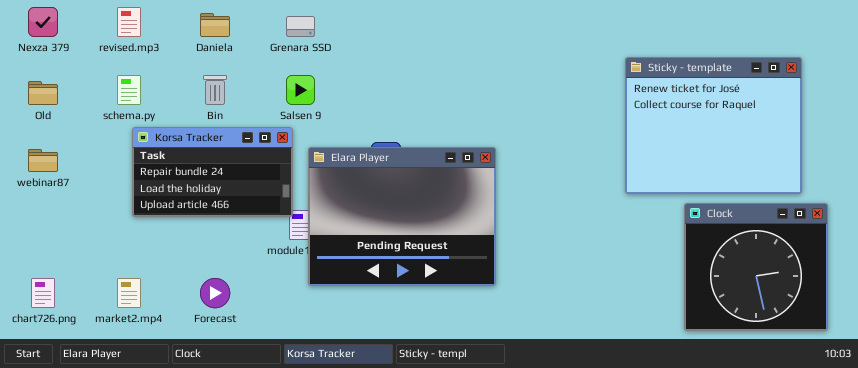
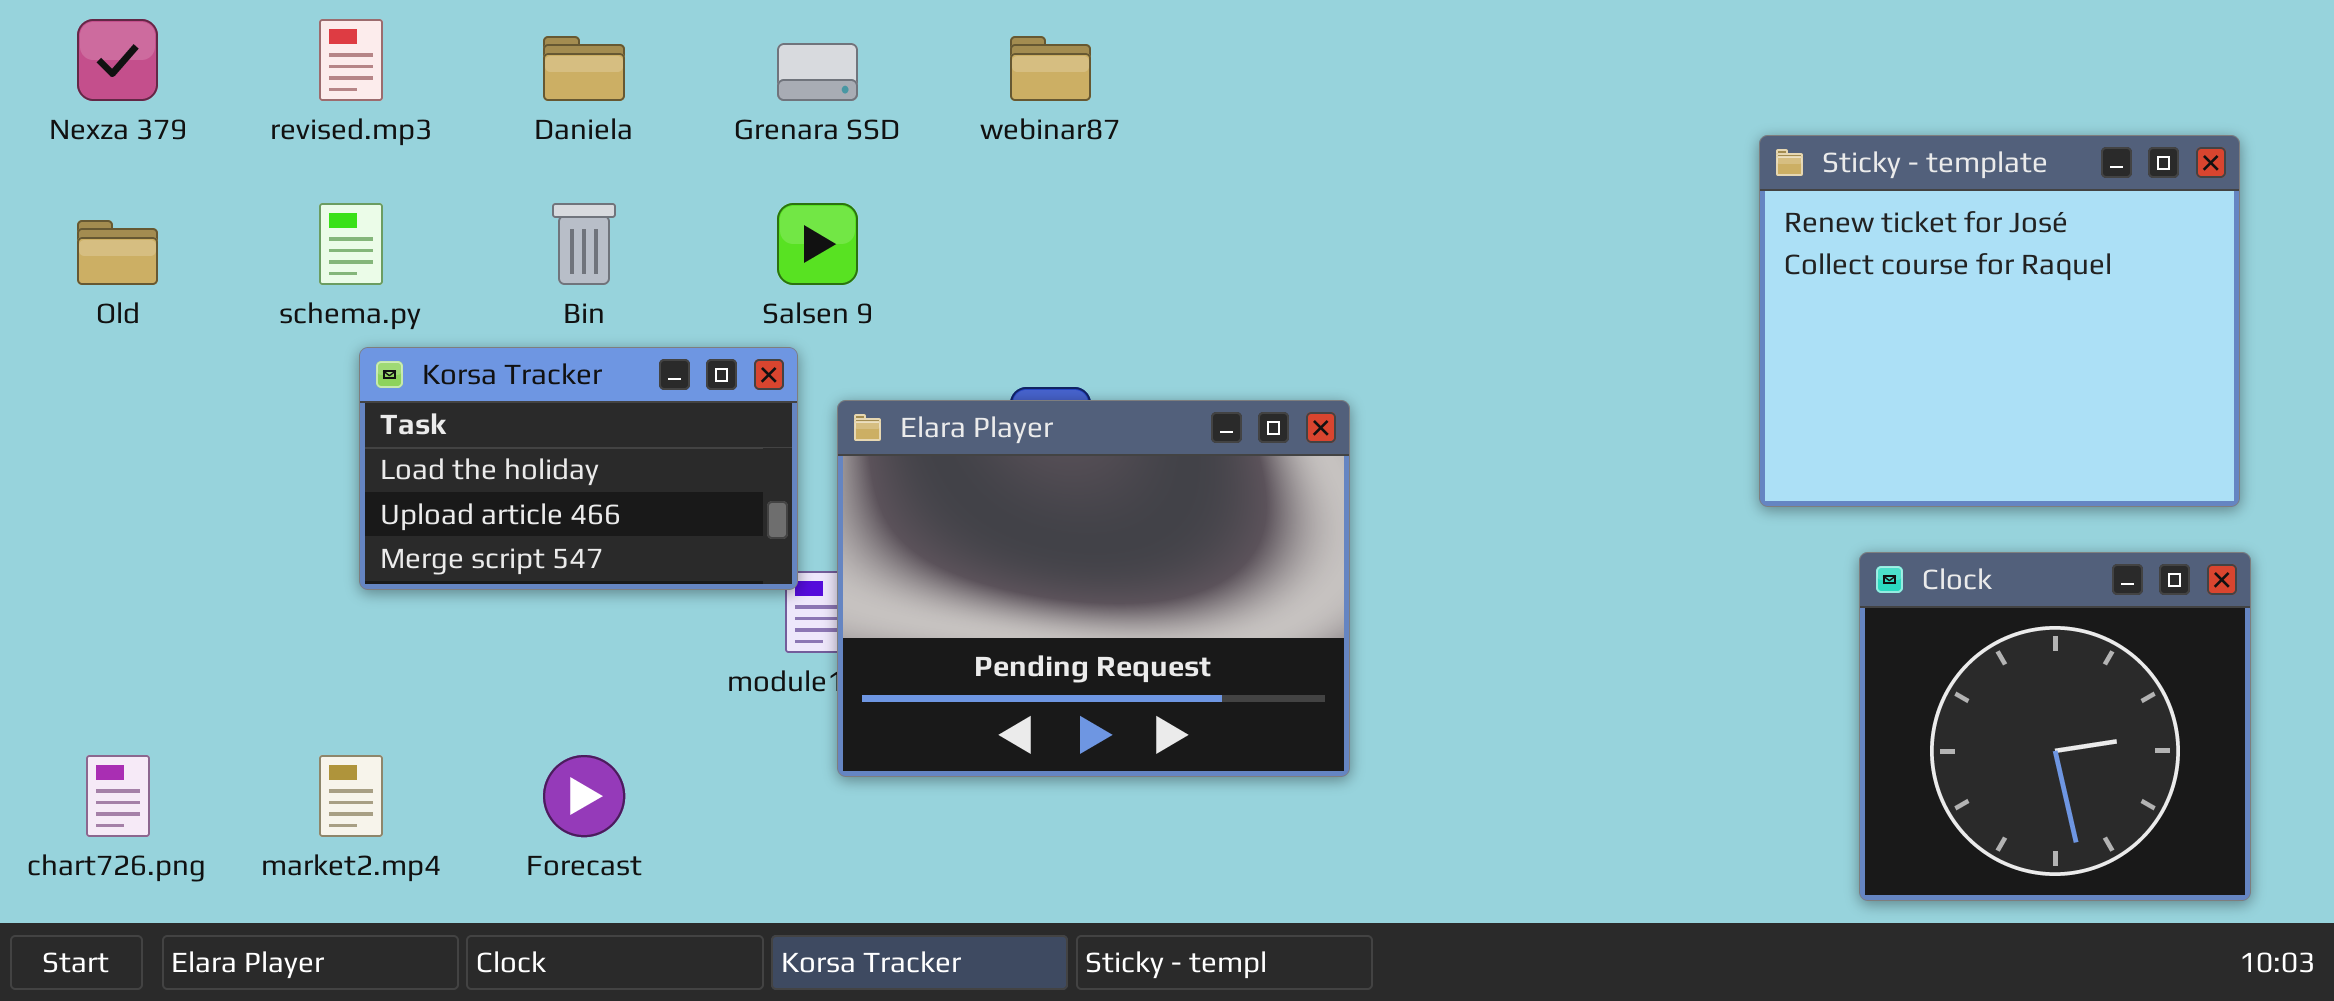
Sticky - template: [625,57,802,194] -> [1759,135,2240,507], moved
Korsa Tracker: [132,127,293,217] -> [359,347,798,590], scrolled down 1 row
webinar87: [28,149,58,172] -> [1010,36,1091,101], moved

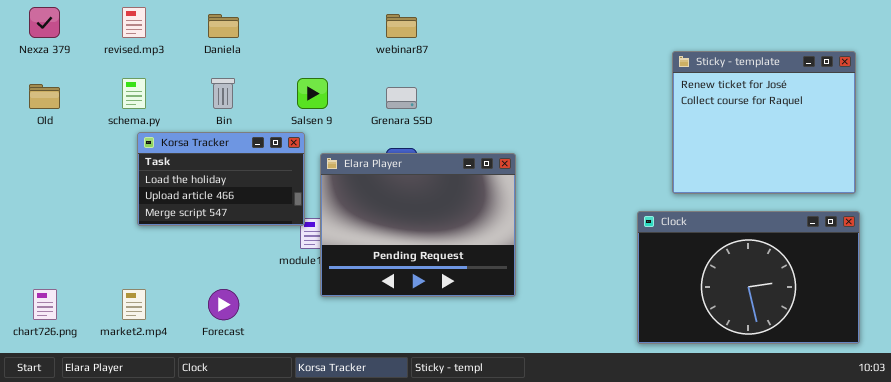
Grenara SSD: [777,43,858,101] -> [386,87,417,109], moved
Clock: [1859,552,2251,901] -> [637,211,860,344], resized

